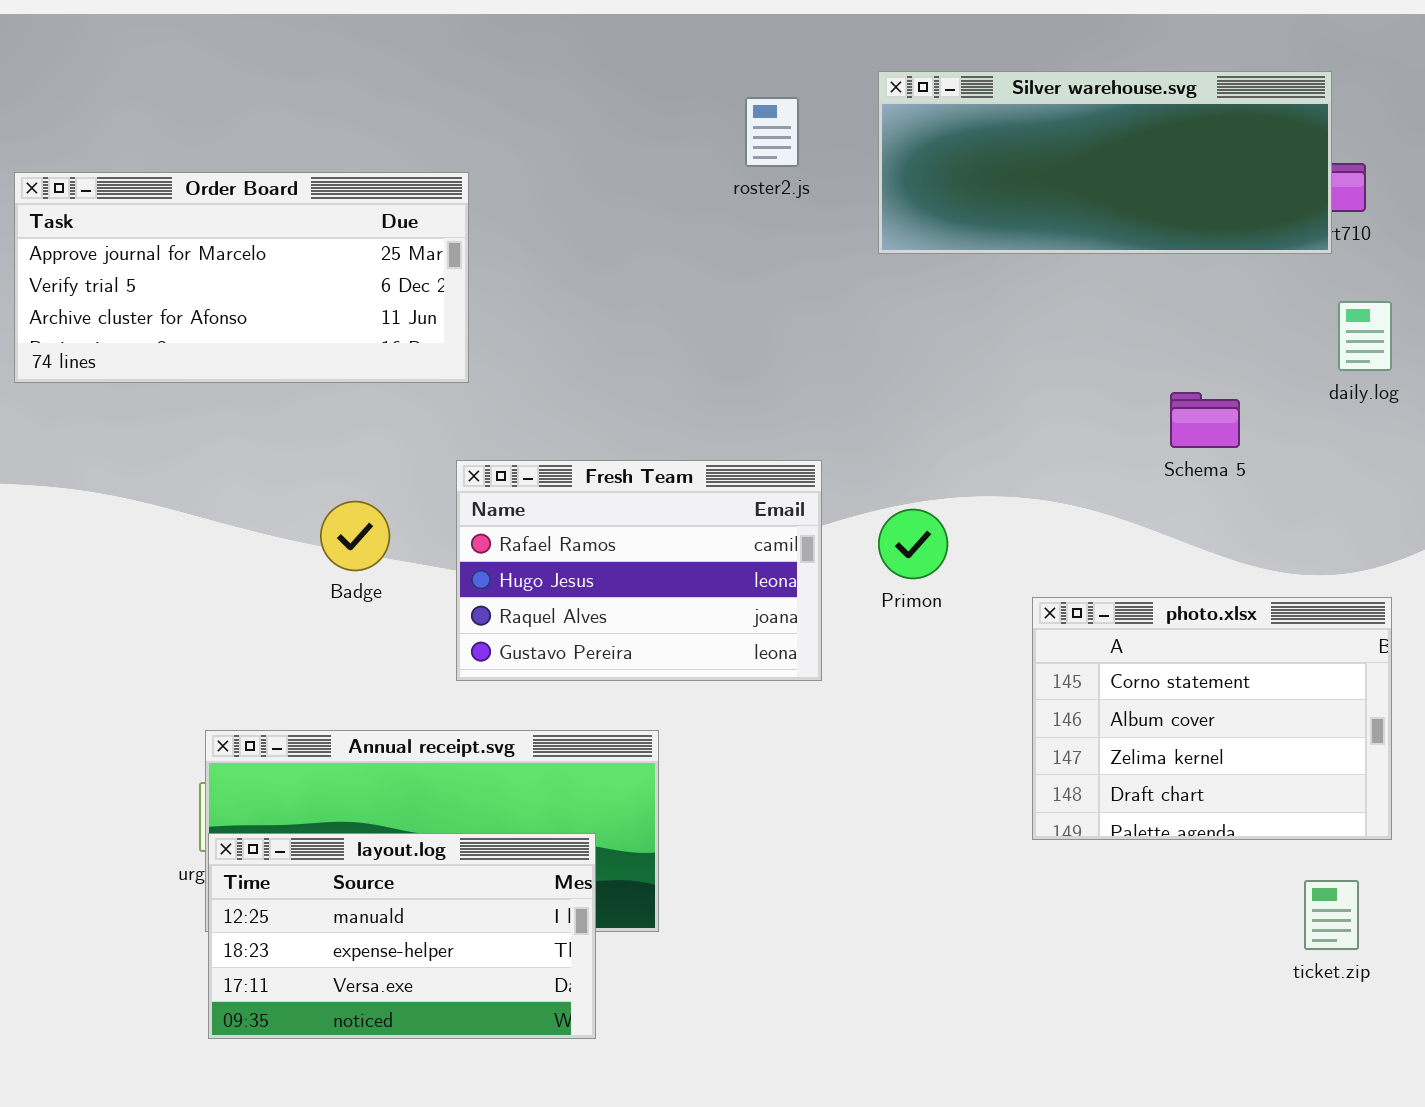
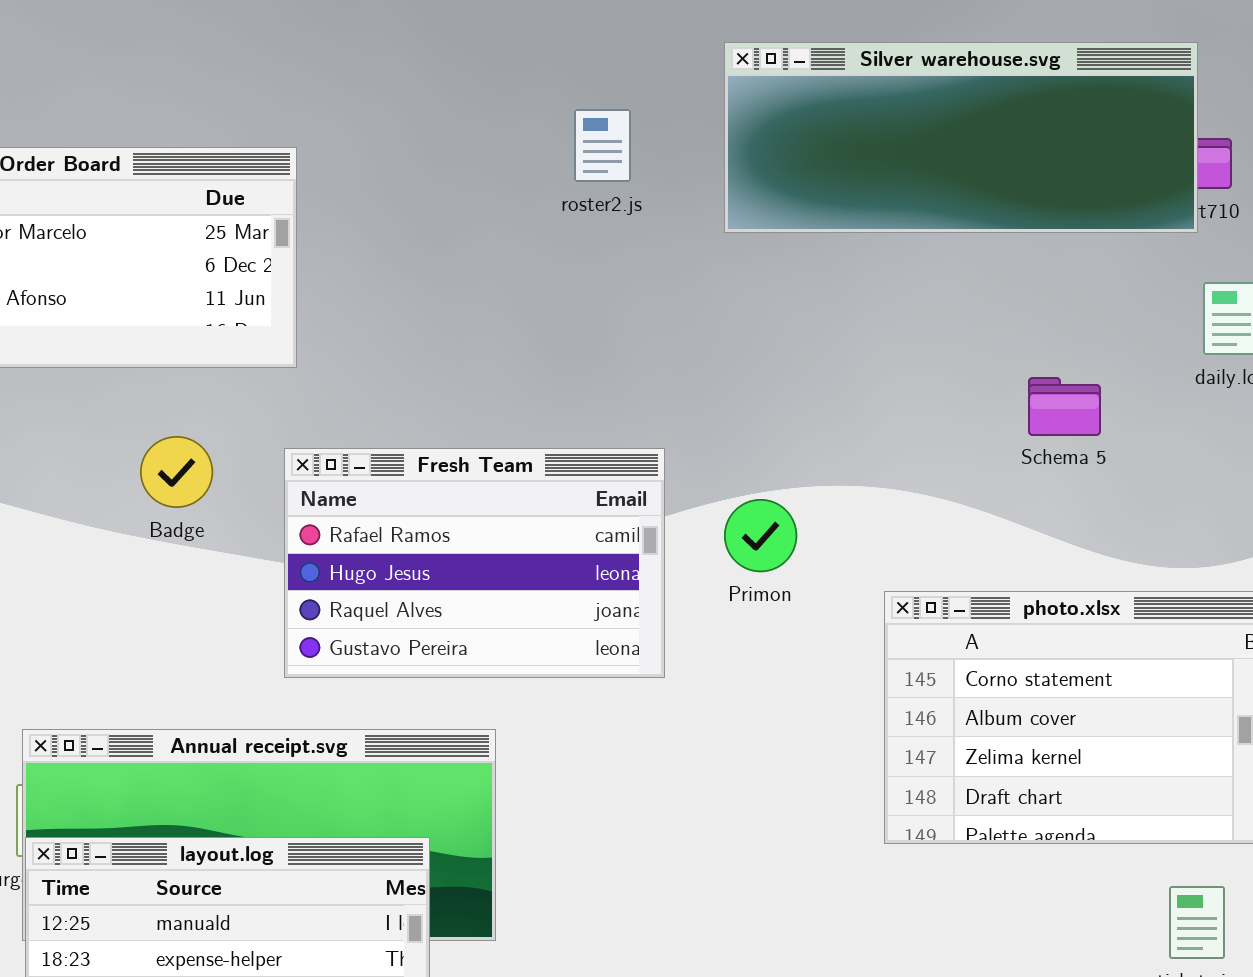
roster2.js: [745,97,799,167] -> [574,109,631,182], moved
Badge: [320,501,390,571] -> [140,436,213,508], moved

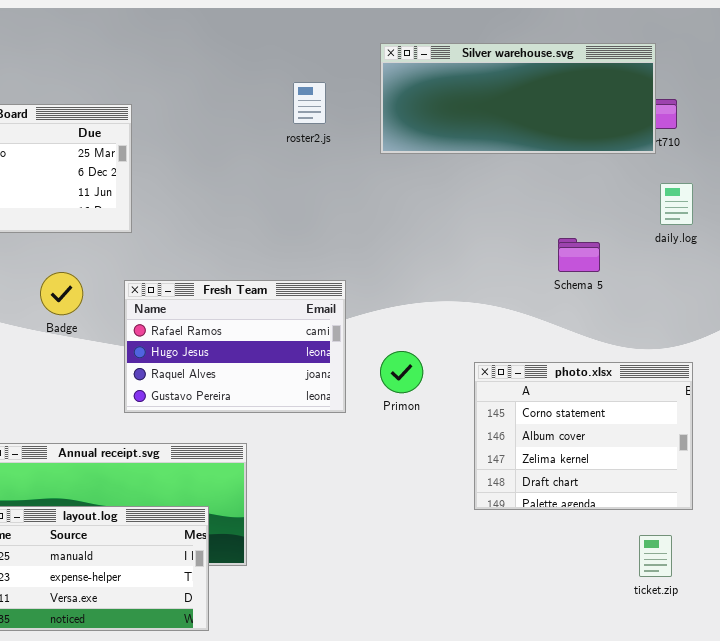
Primon: [724,499,797,572] -> [380,351,423,393], moved

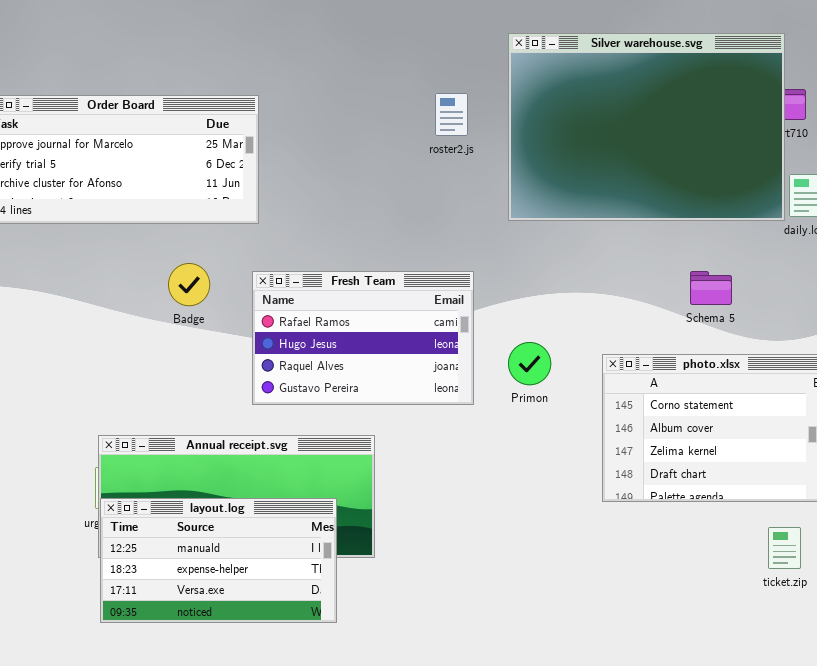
Silver warehouse.svg: [380,43,656,154] -> [508,33,785,221], resized
roster2.js: [293,82,326,124] -> [435,93,468,136], moved
Schema 5: [558,238,600,272] -> [690,271,732,305], moved

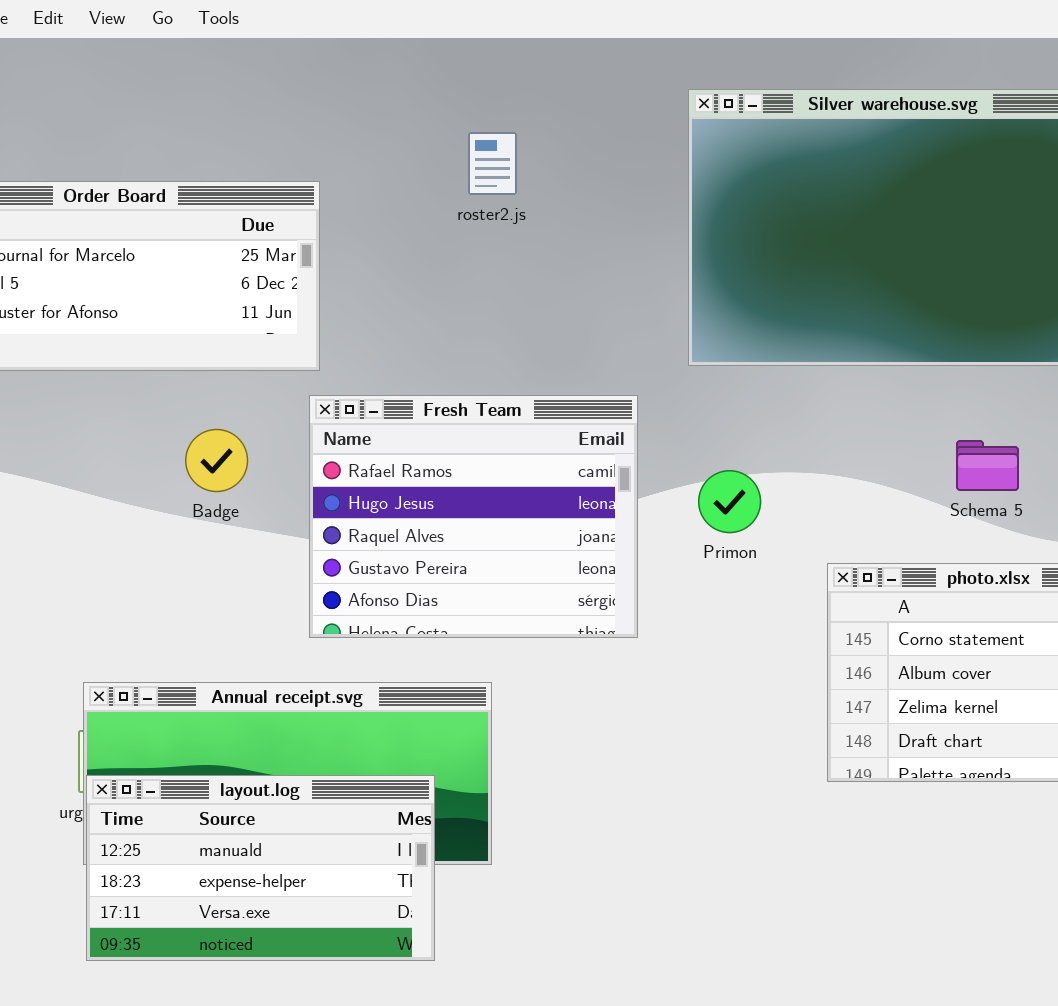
roster2.js: [435,93,468,136] -> [468,132,517,195], moved
Fresh Team: [252,271,474,405] -> [309,395,638,638], resized
Primon: [508,342,551,385] -> [698,470,761,533], moved

